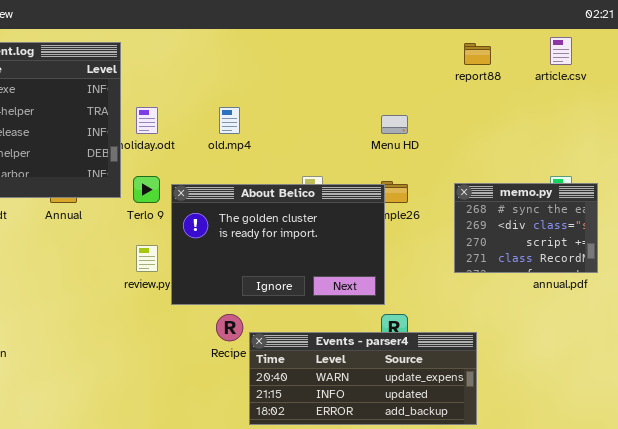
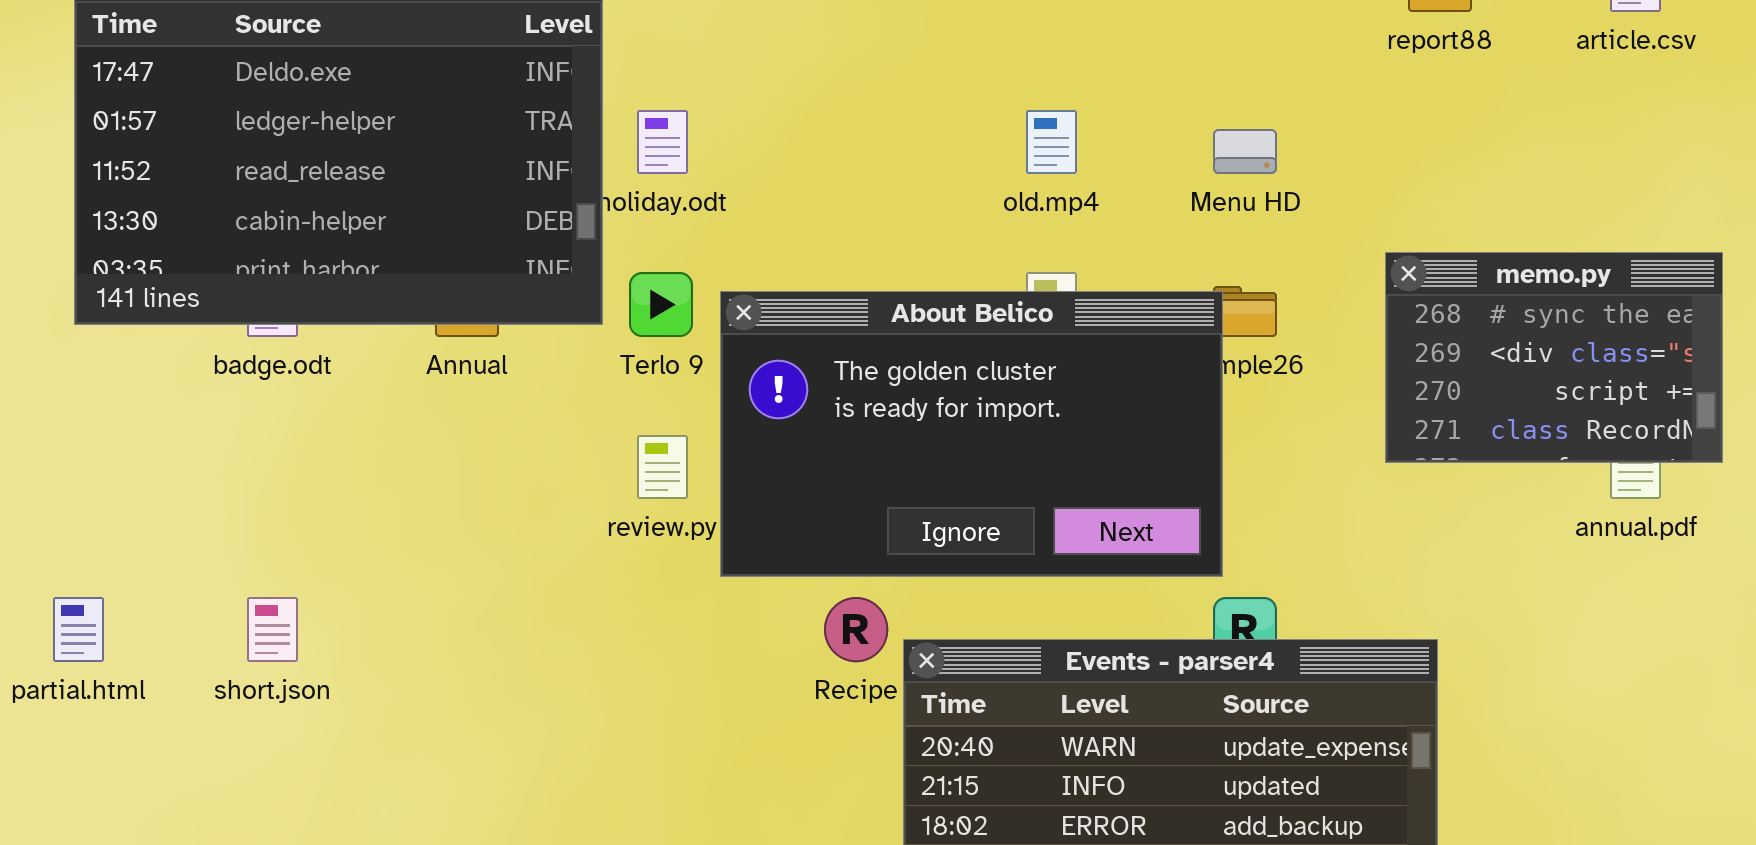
old.mp4: [219,107,240,134] -> [1026,110,1077,174], moved
memo.py: [454,183,598,273] -> [1385,252,1723,463], moved

